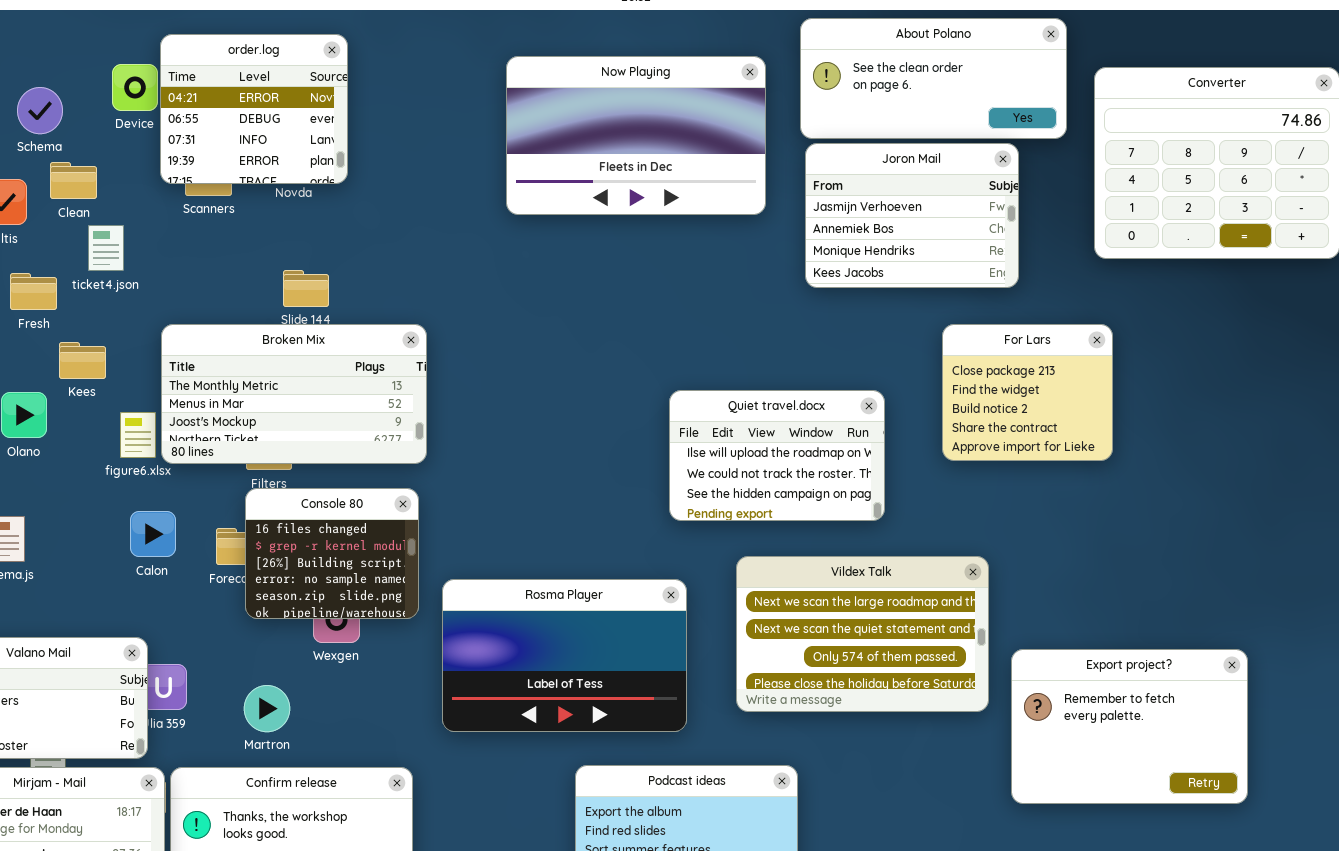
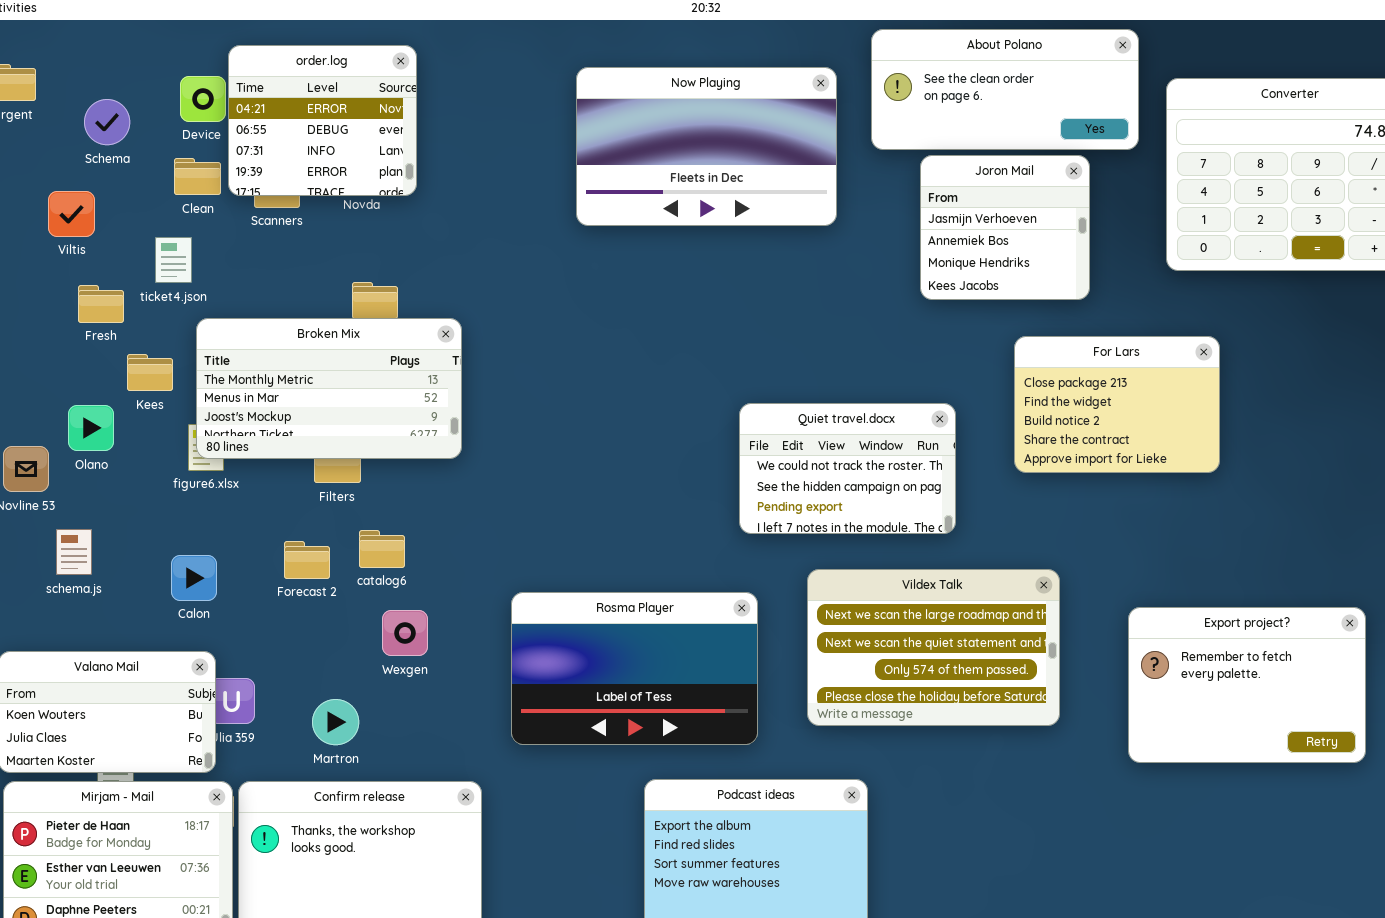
Joron Mail: [805,143,1019,288] -> [920,155,1090,300], resized
Clean: [50,162,97,199] -> [174,158,221,195], moved
Broken Mix: [161,324,427,464] -> [196,318,462,459], moved
For Lars: [942,324,1113,461] -> [1014,336,1220,473], resized
Quiet travel.docx: [669,390,885,521] -> [739,403,956,534], scrolled down 1 row
Console 80: [245,488,419,619] -> none, closed
Calon: [130,511,176,557] -> [171,555,217,601], moved
Export project?: [1011,649,1248,804] -> [1128,607,1366,763], moved

